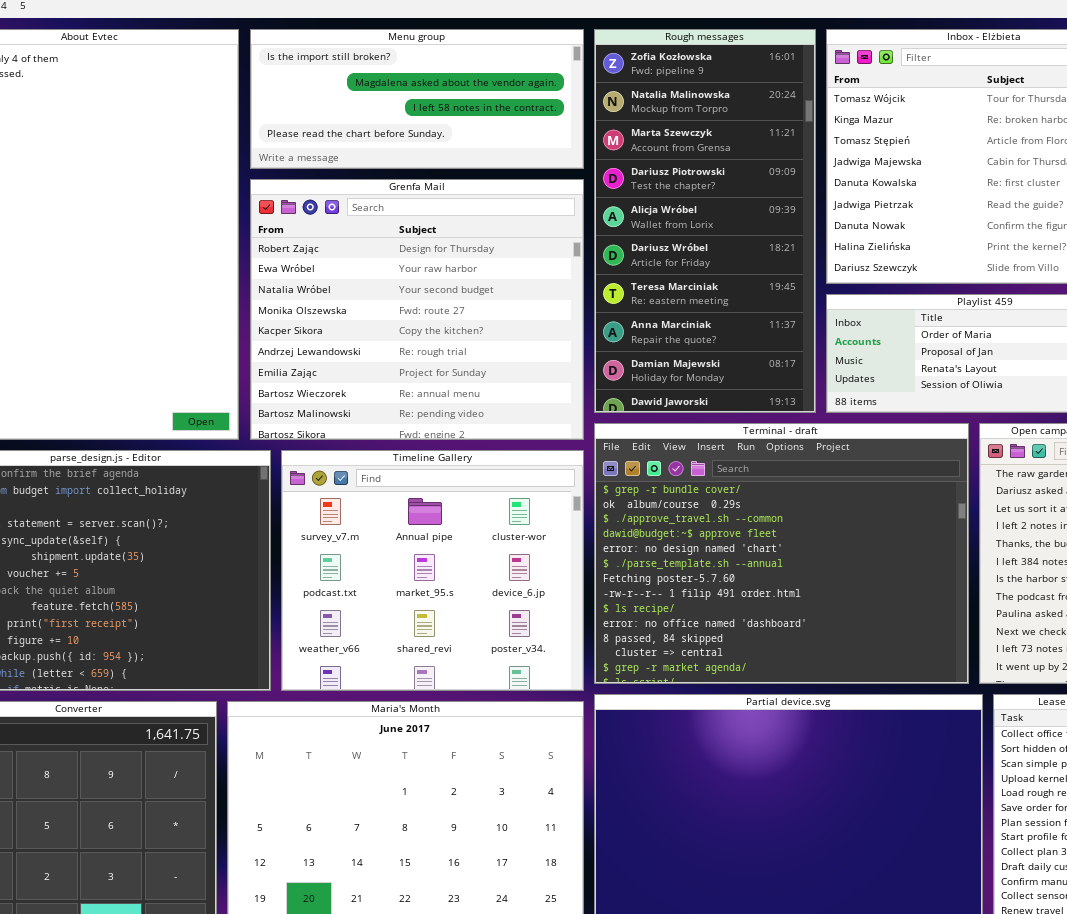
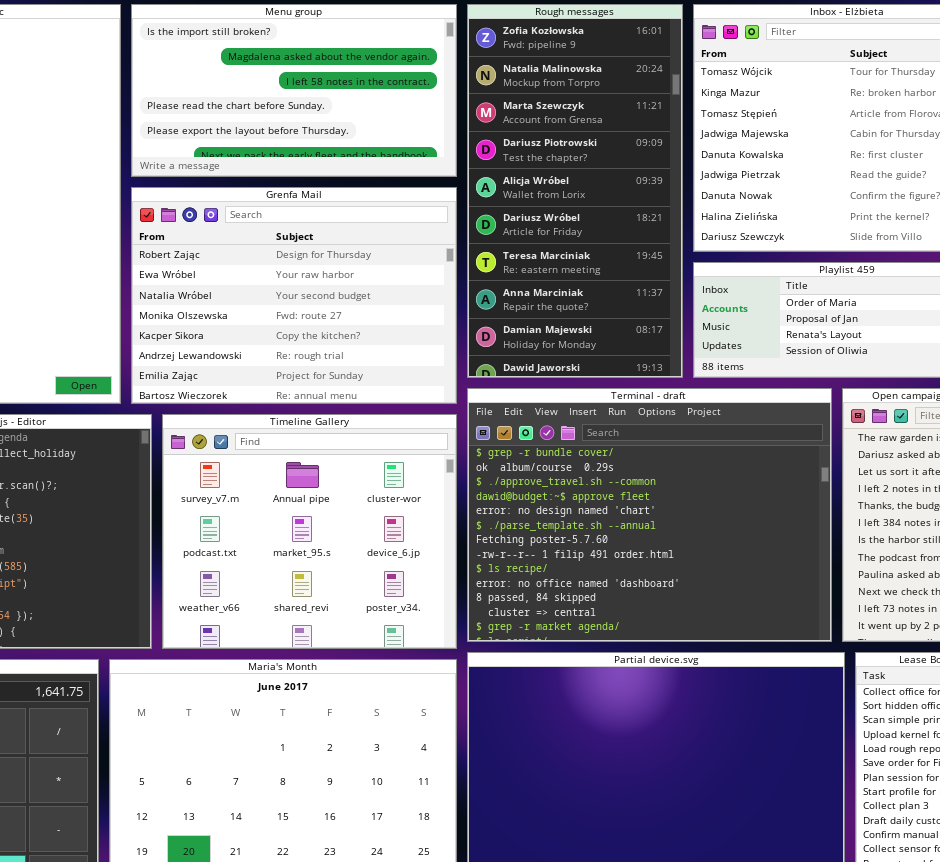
Menu group: [250,29,584,169] -> [131,4,457,177], resized
Grenfa Mail: [250,179,584,440] -> [131,187,457,404], resized

